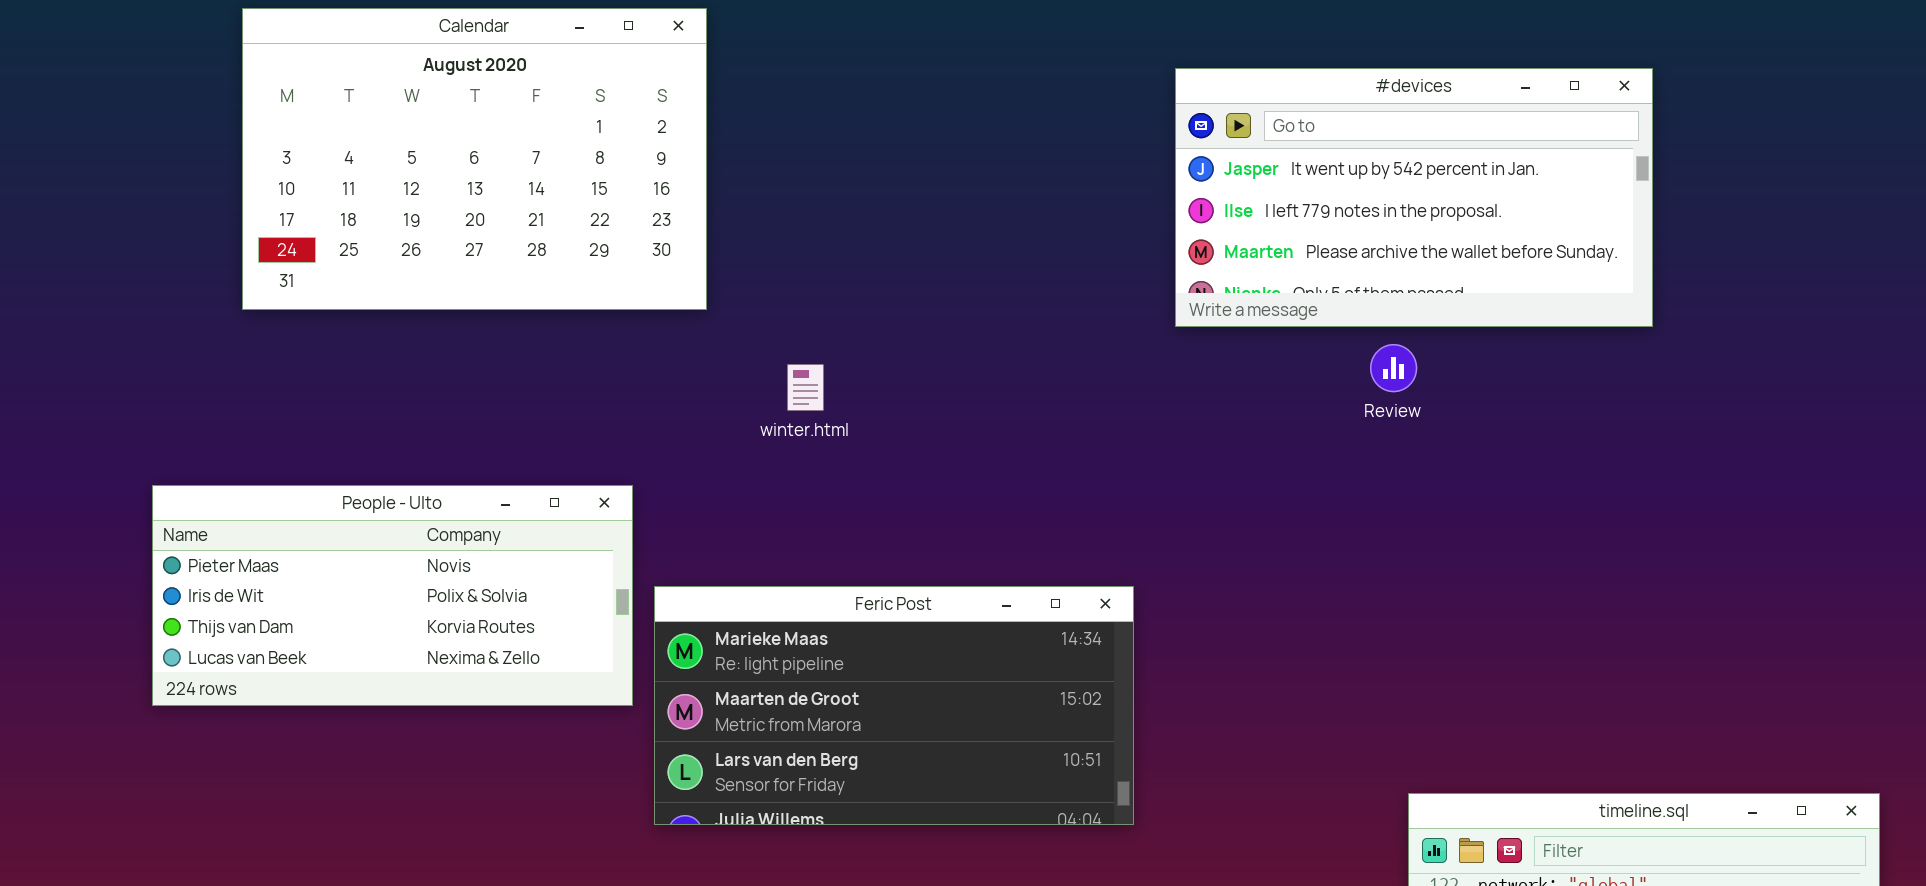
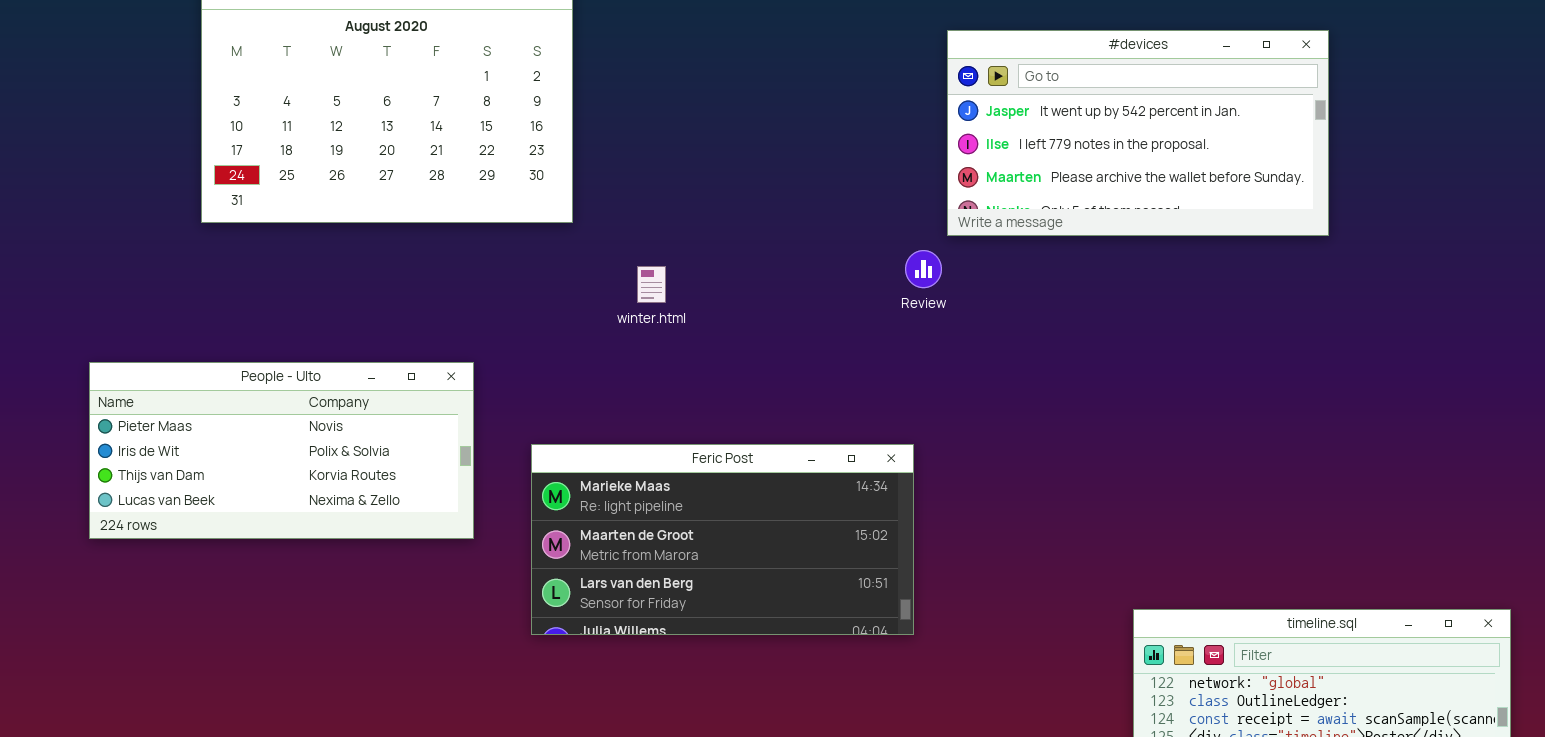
Review: [1370,344,1417,392] -> [905,250,942,288], moved
People - Ulto: [152,485,633,706] -> [89,362,474,539], moved

